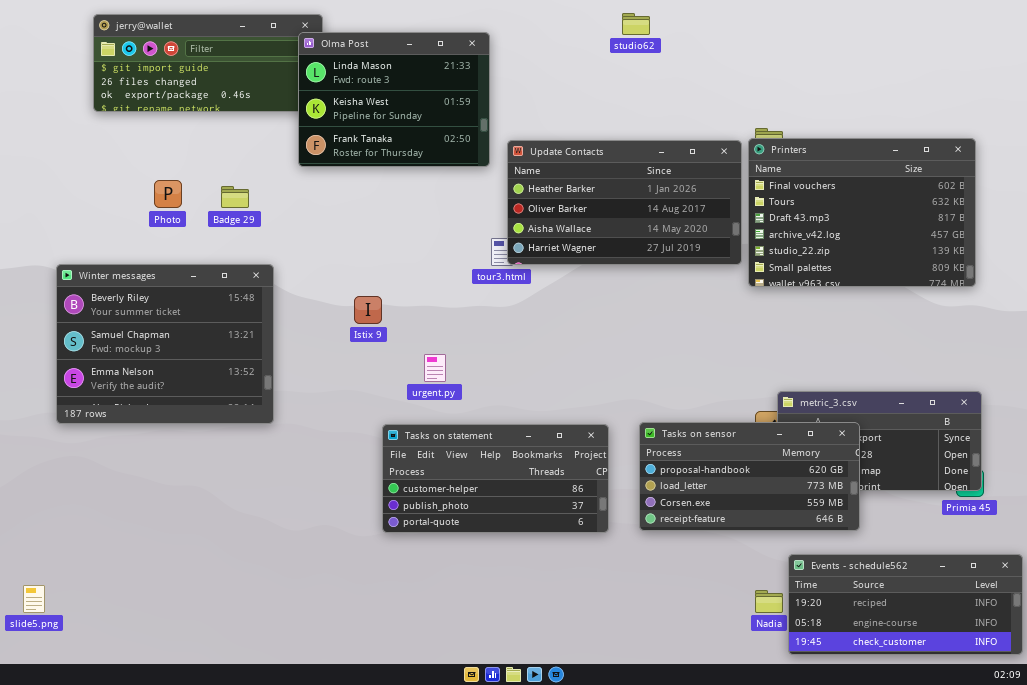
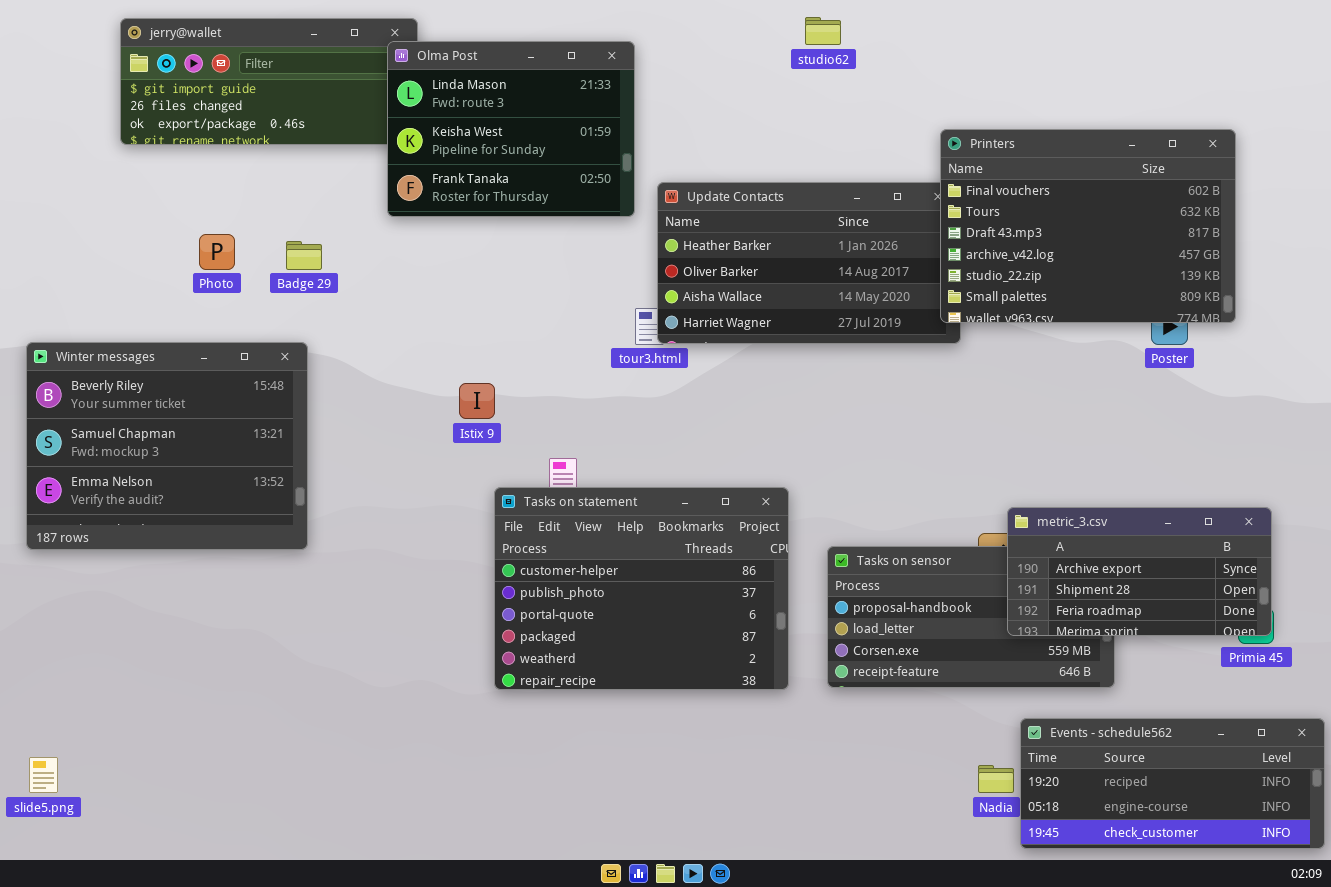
Printers: [748,138,976,287] -> [940,129,1236,323], moved
Winter messages: [56,264,274,424] -> [26,342,308,550], moved
metric_3.csv: [777,391,982,491] -> [1007,507,1272,636], raised
Tasks on statement: [382,424,609,533] -> [494,487,789,690], resized

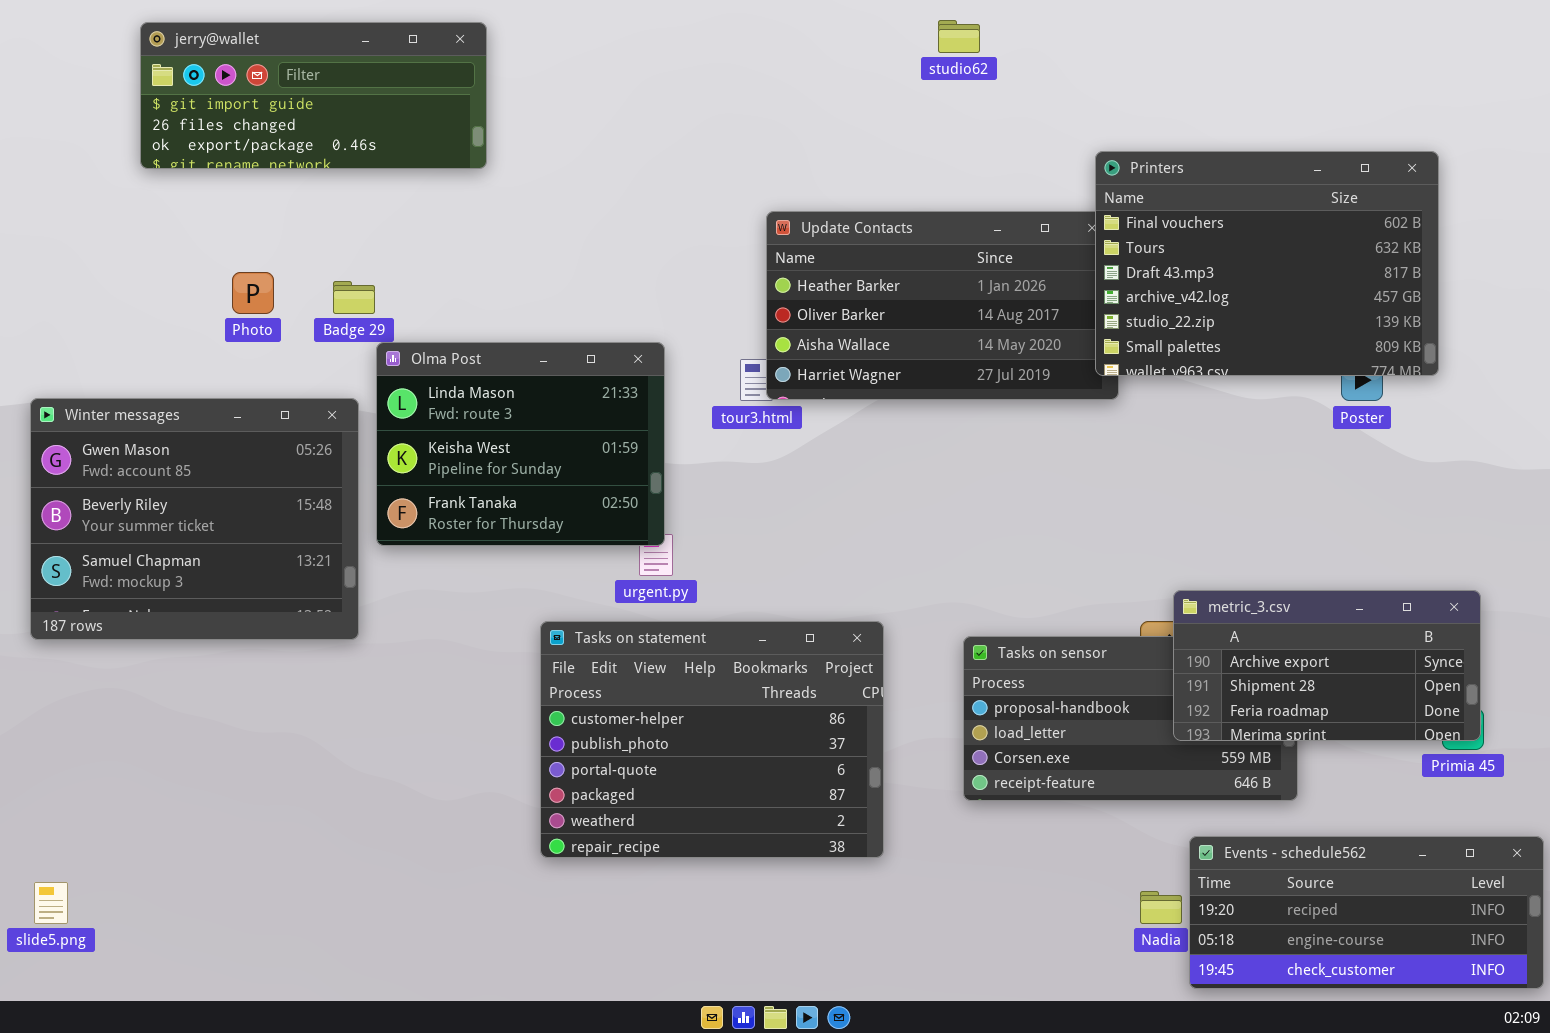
Olma Post: [387,41,635,217] -> [376,342,665,546], moved
Winter messages: [26,342,308,550] -> [30,398,359,640], scrolled up 1 row
Tasks on statement: [494,487,789,690] -> [540,621,884,858], moved

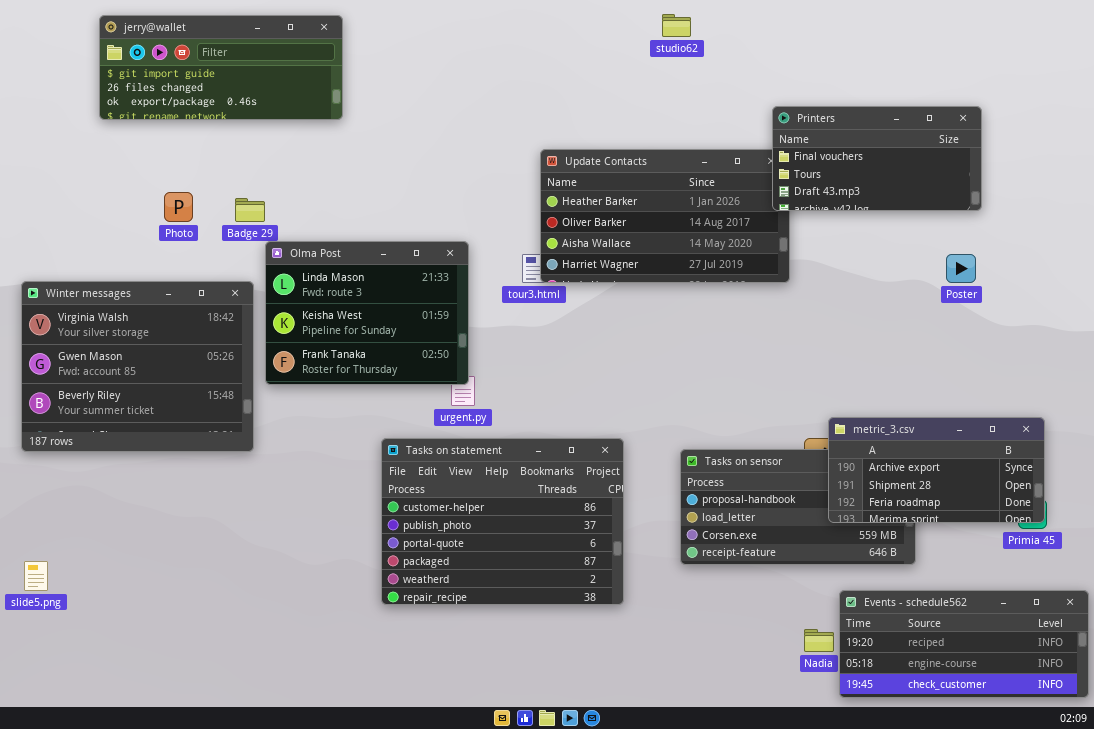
Printers: [1095,151,1439,376] -> [772,106,982,211], resized
Winter messages: [30,398,359,640] -> [21,281,254,452], scrolled up 1 row
slide5.png: [34,882,68,924] -> [24,561,48,591], moved

